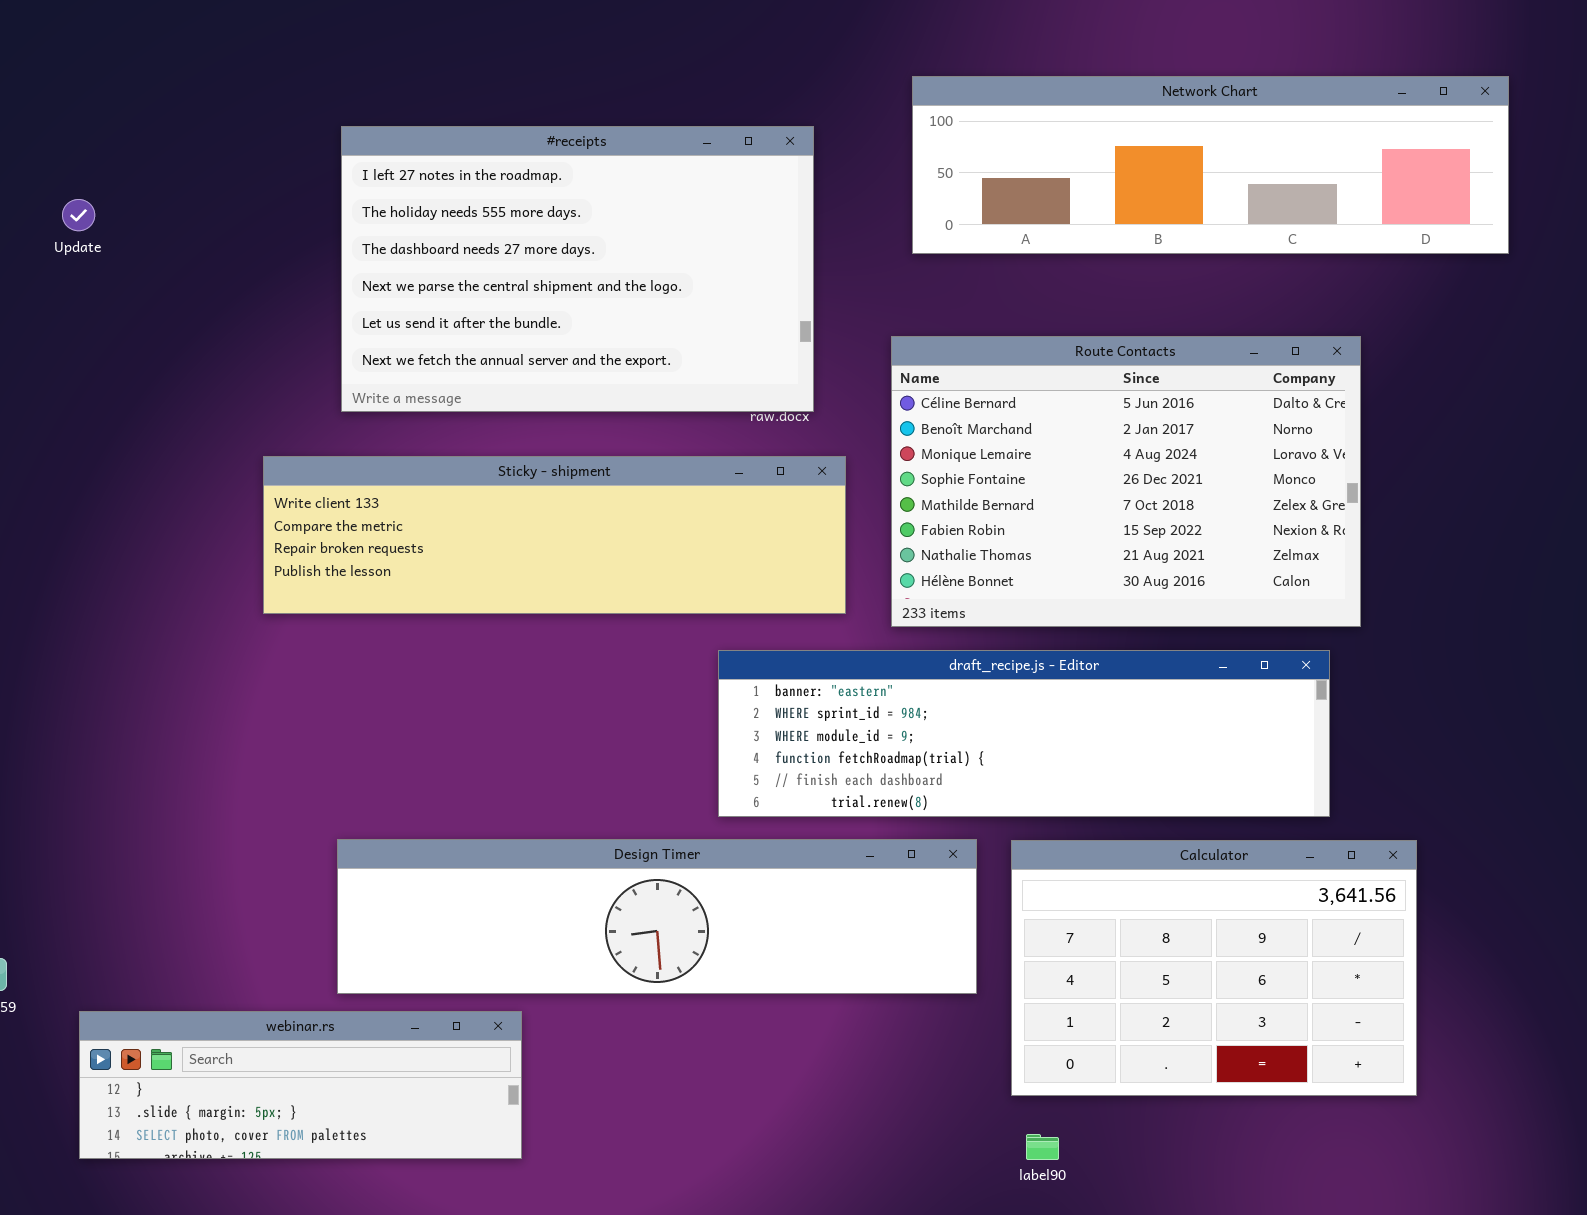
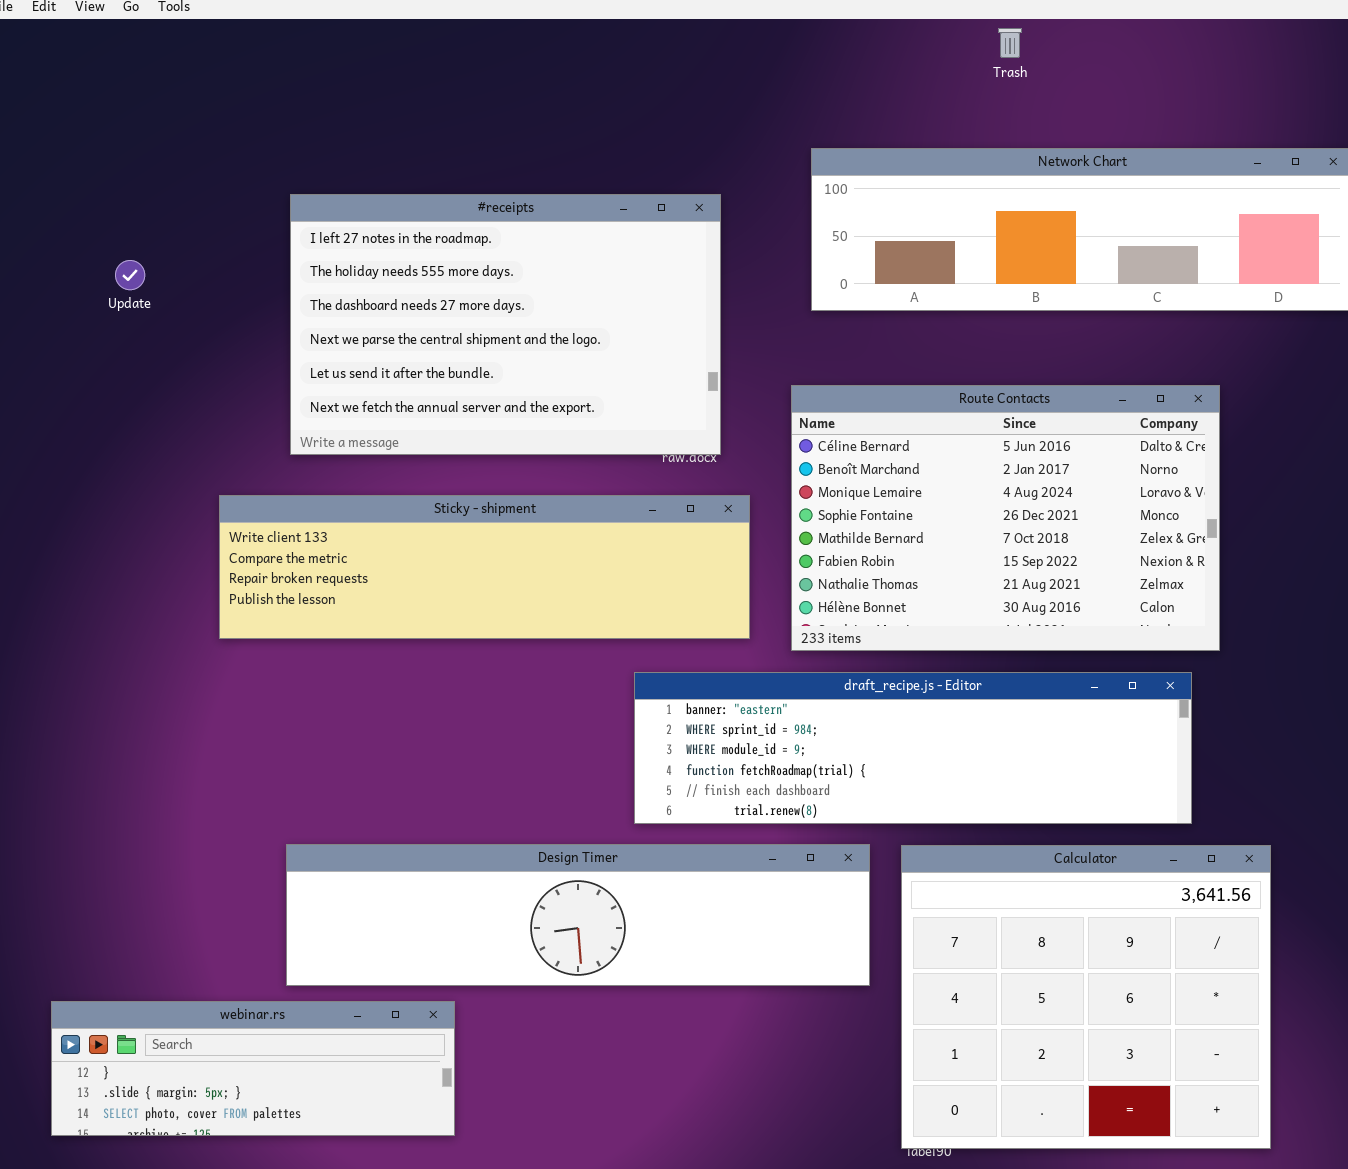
Update: [62,199,95,231] -> [115,260,145,290], moved
Calculator: [1011,840,1417,1096] -> [901,845,1271,1149], resized

